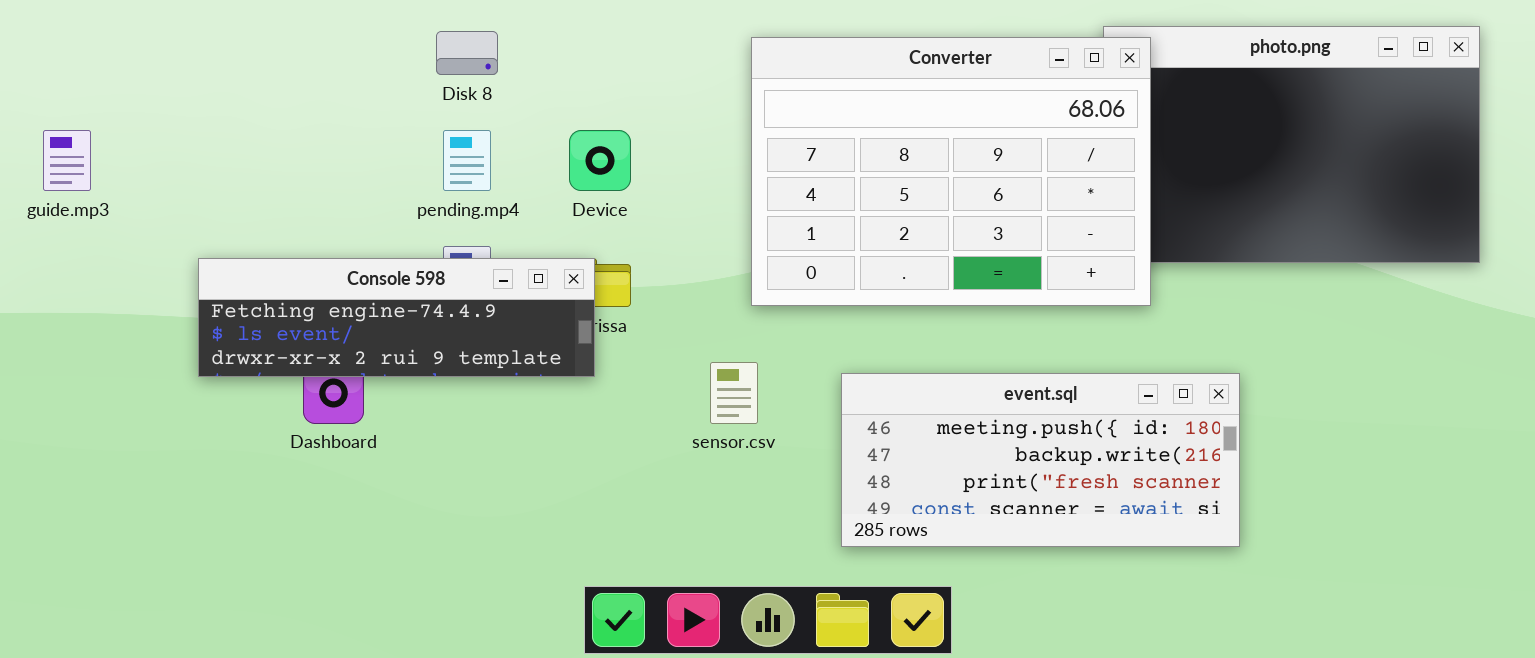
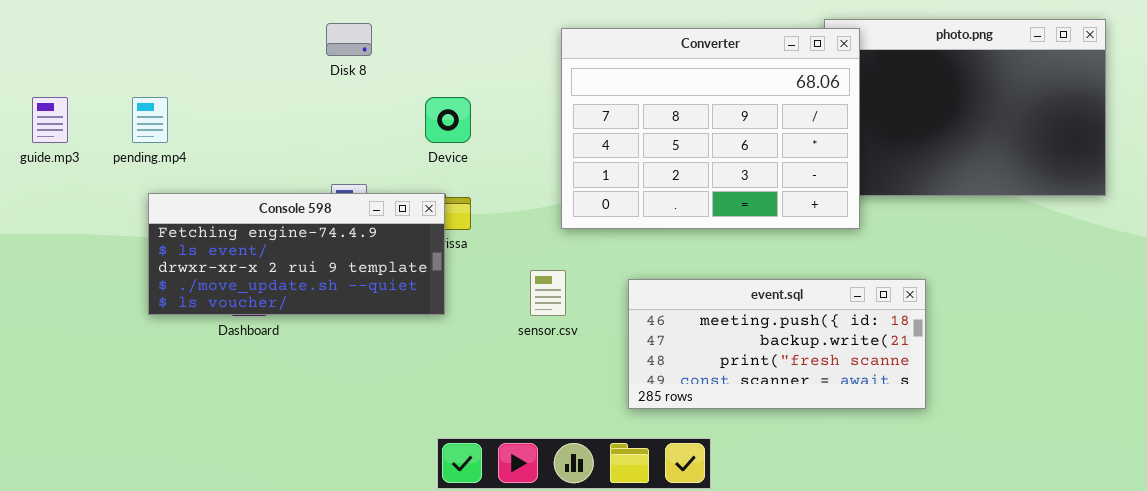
pending.mp4: [443,130,491,191] -> [132,97,168,143], moved
Console 598: [198,258,595,377] -> [148,193,445,315], resized

